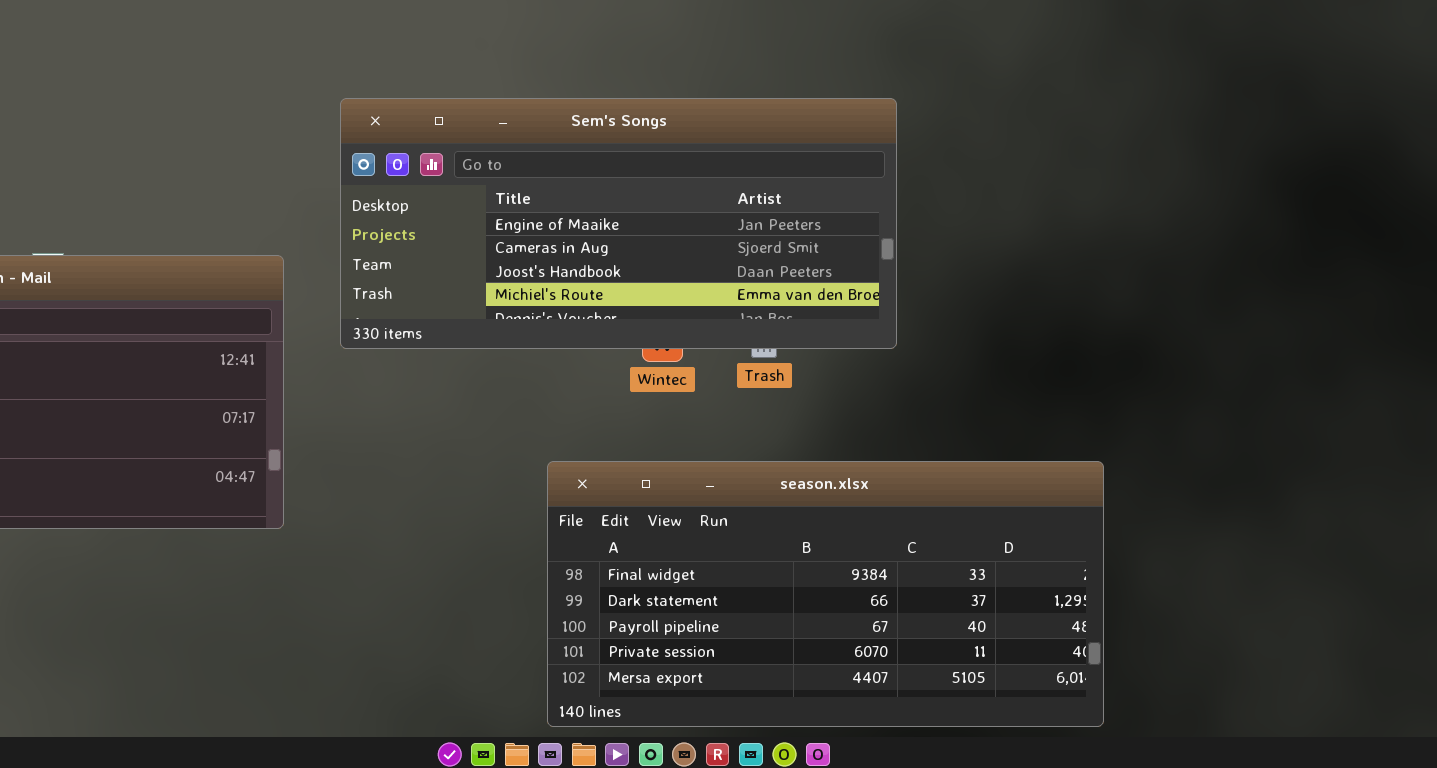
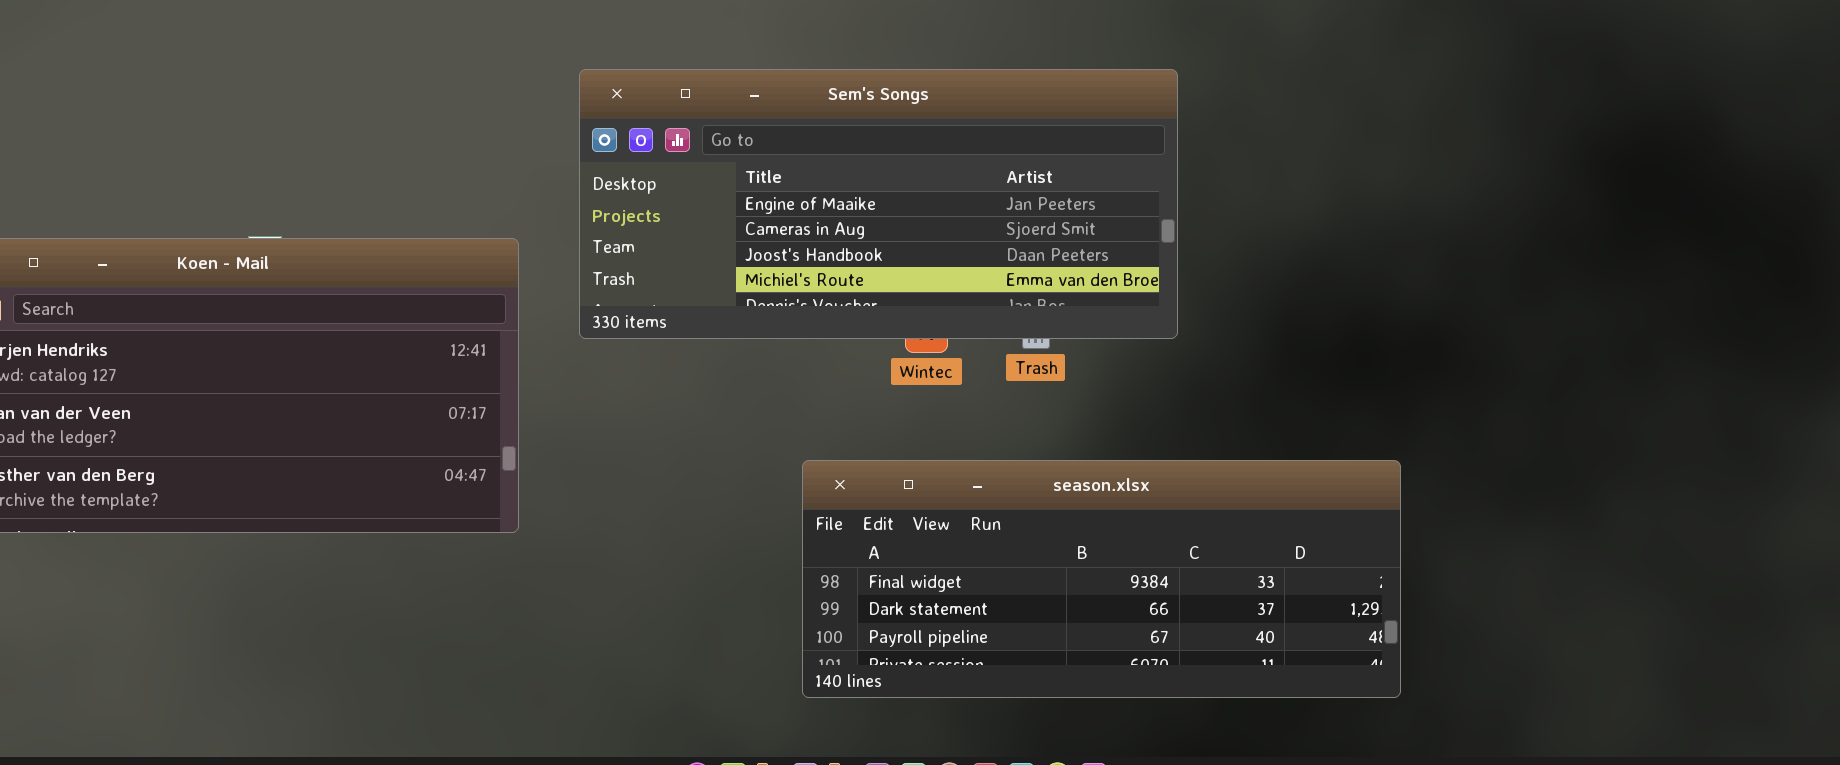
season.xlsx: [547,461,1104,727] -> [802,460,1401,698], resized

